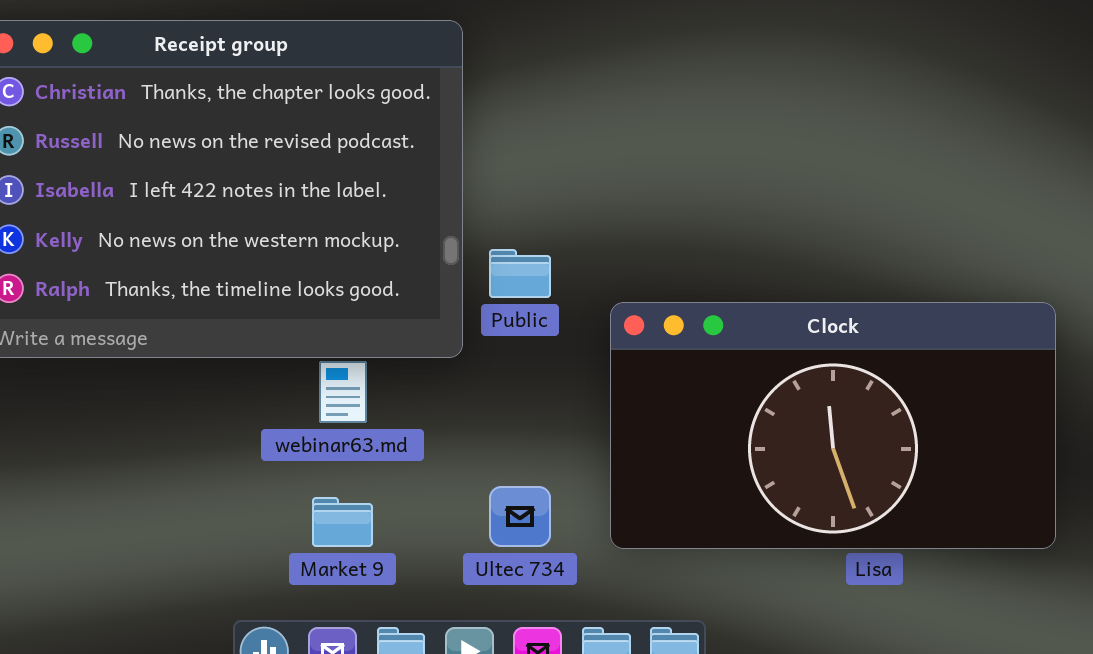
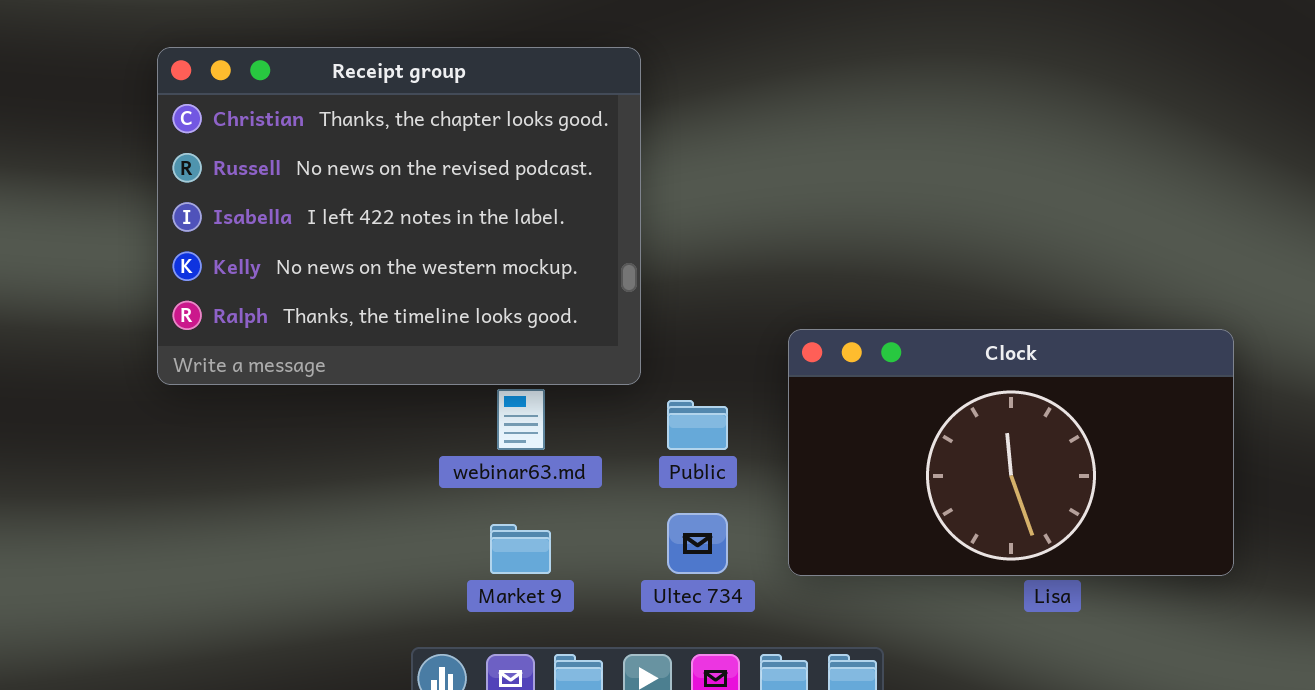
Public: [489,249,551,298] -> [667,400,728,450], moved

